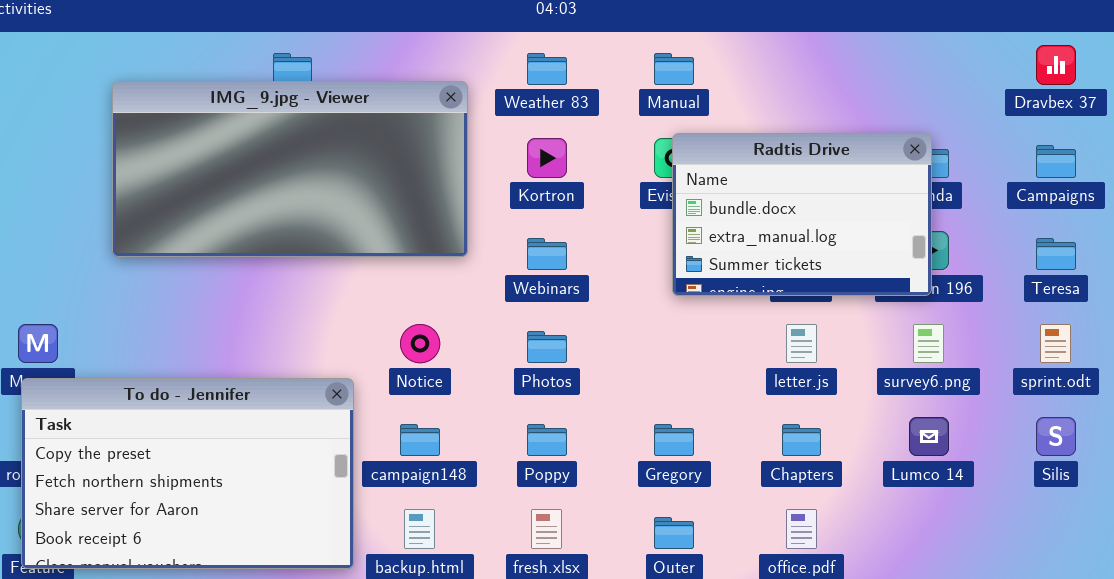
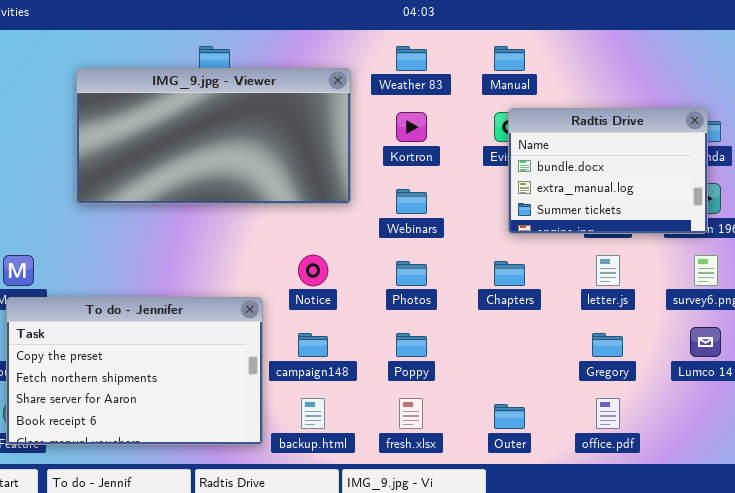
Gregory: [654,424,694,456] -> [592,333,623,357], moved
Chapters: [782,424,821,456] -> [494,261,525,286], moved

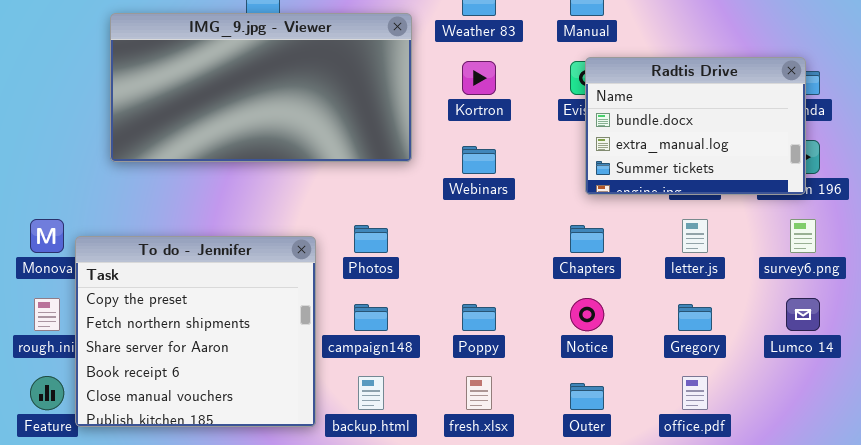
Notice: [298,255,328,286] -> [570,298,604,331], moved
Photos: [396,261,427,286] -> [354,225,388,253], moved
To do - Jennifer: [6,297,263,445] -> [75,236,316,427], resized

